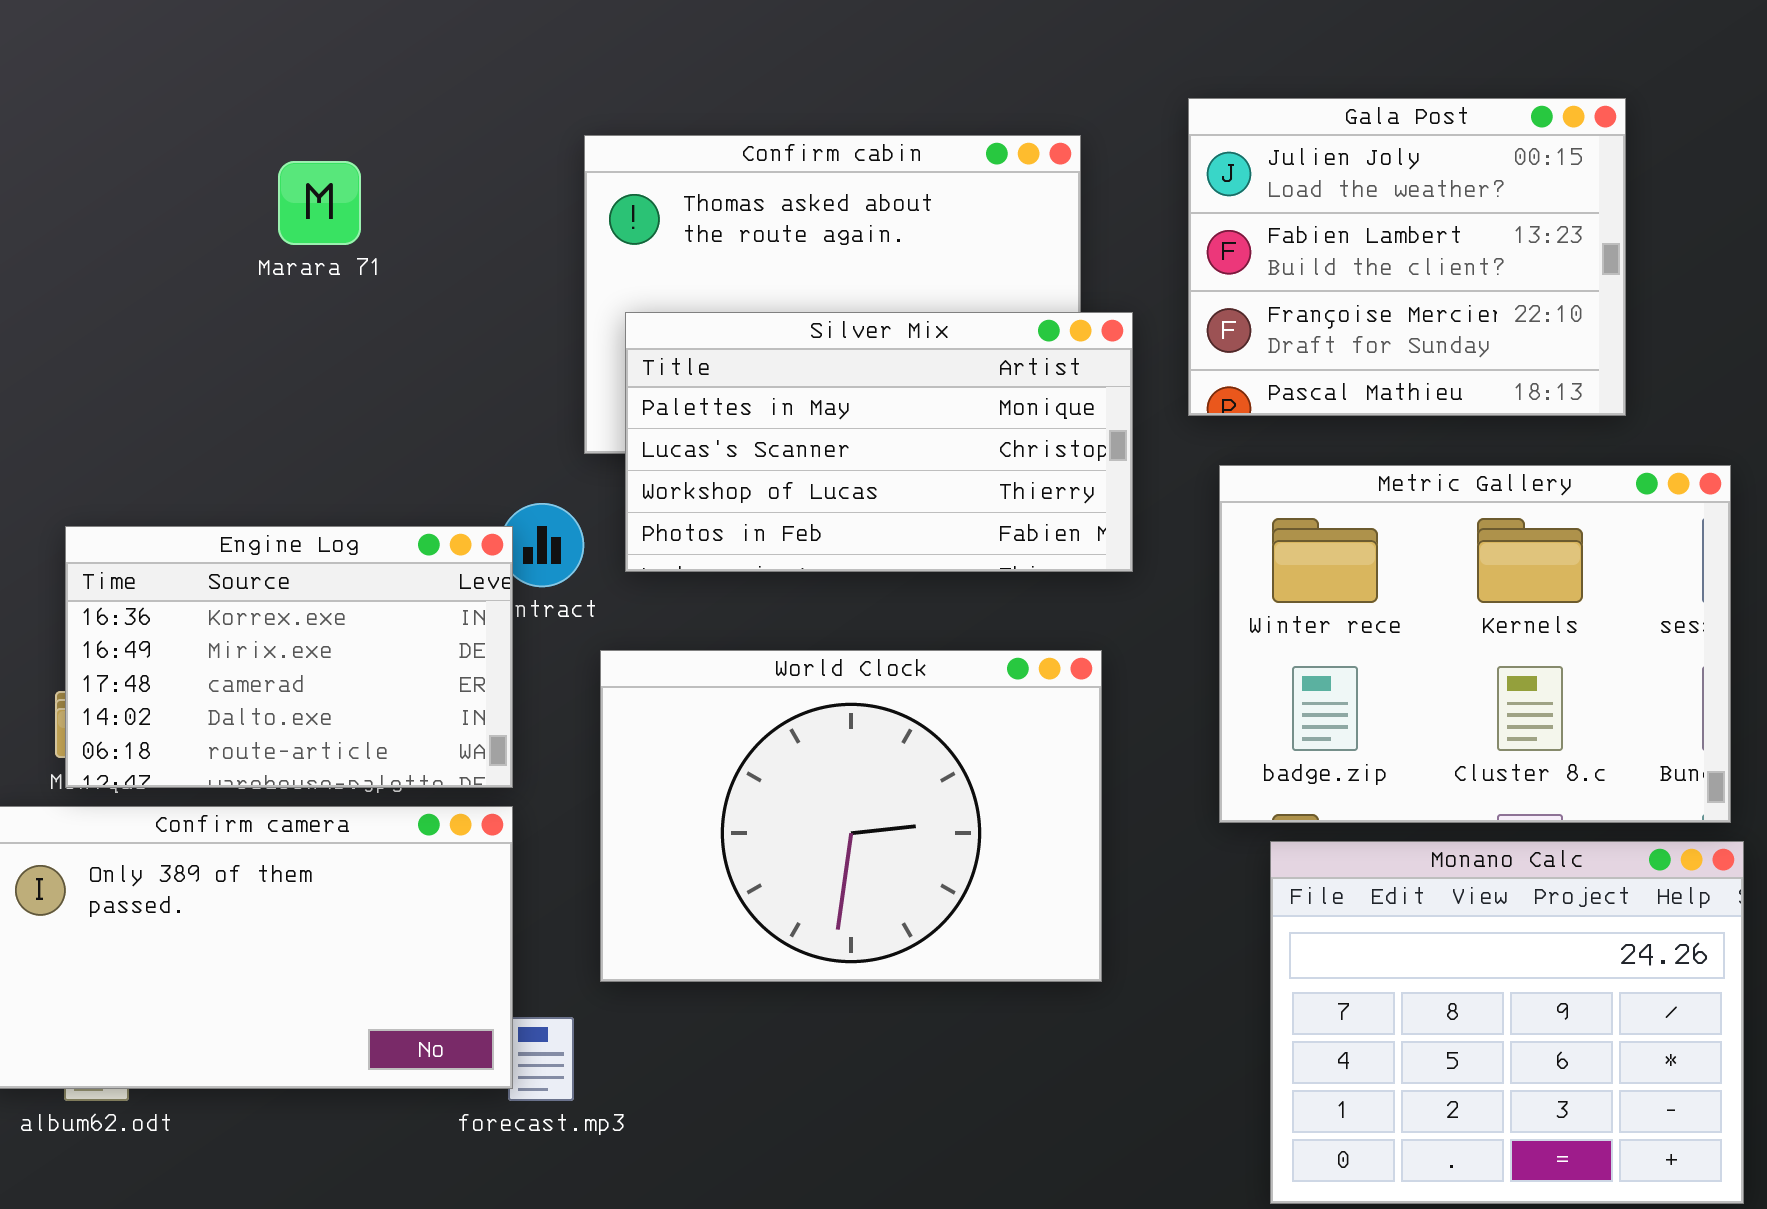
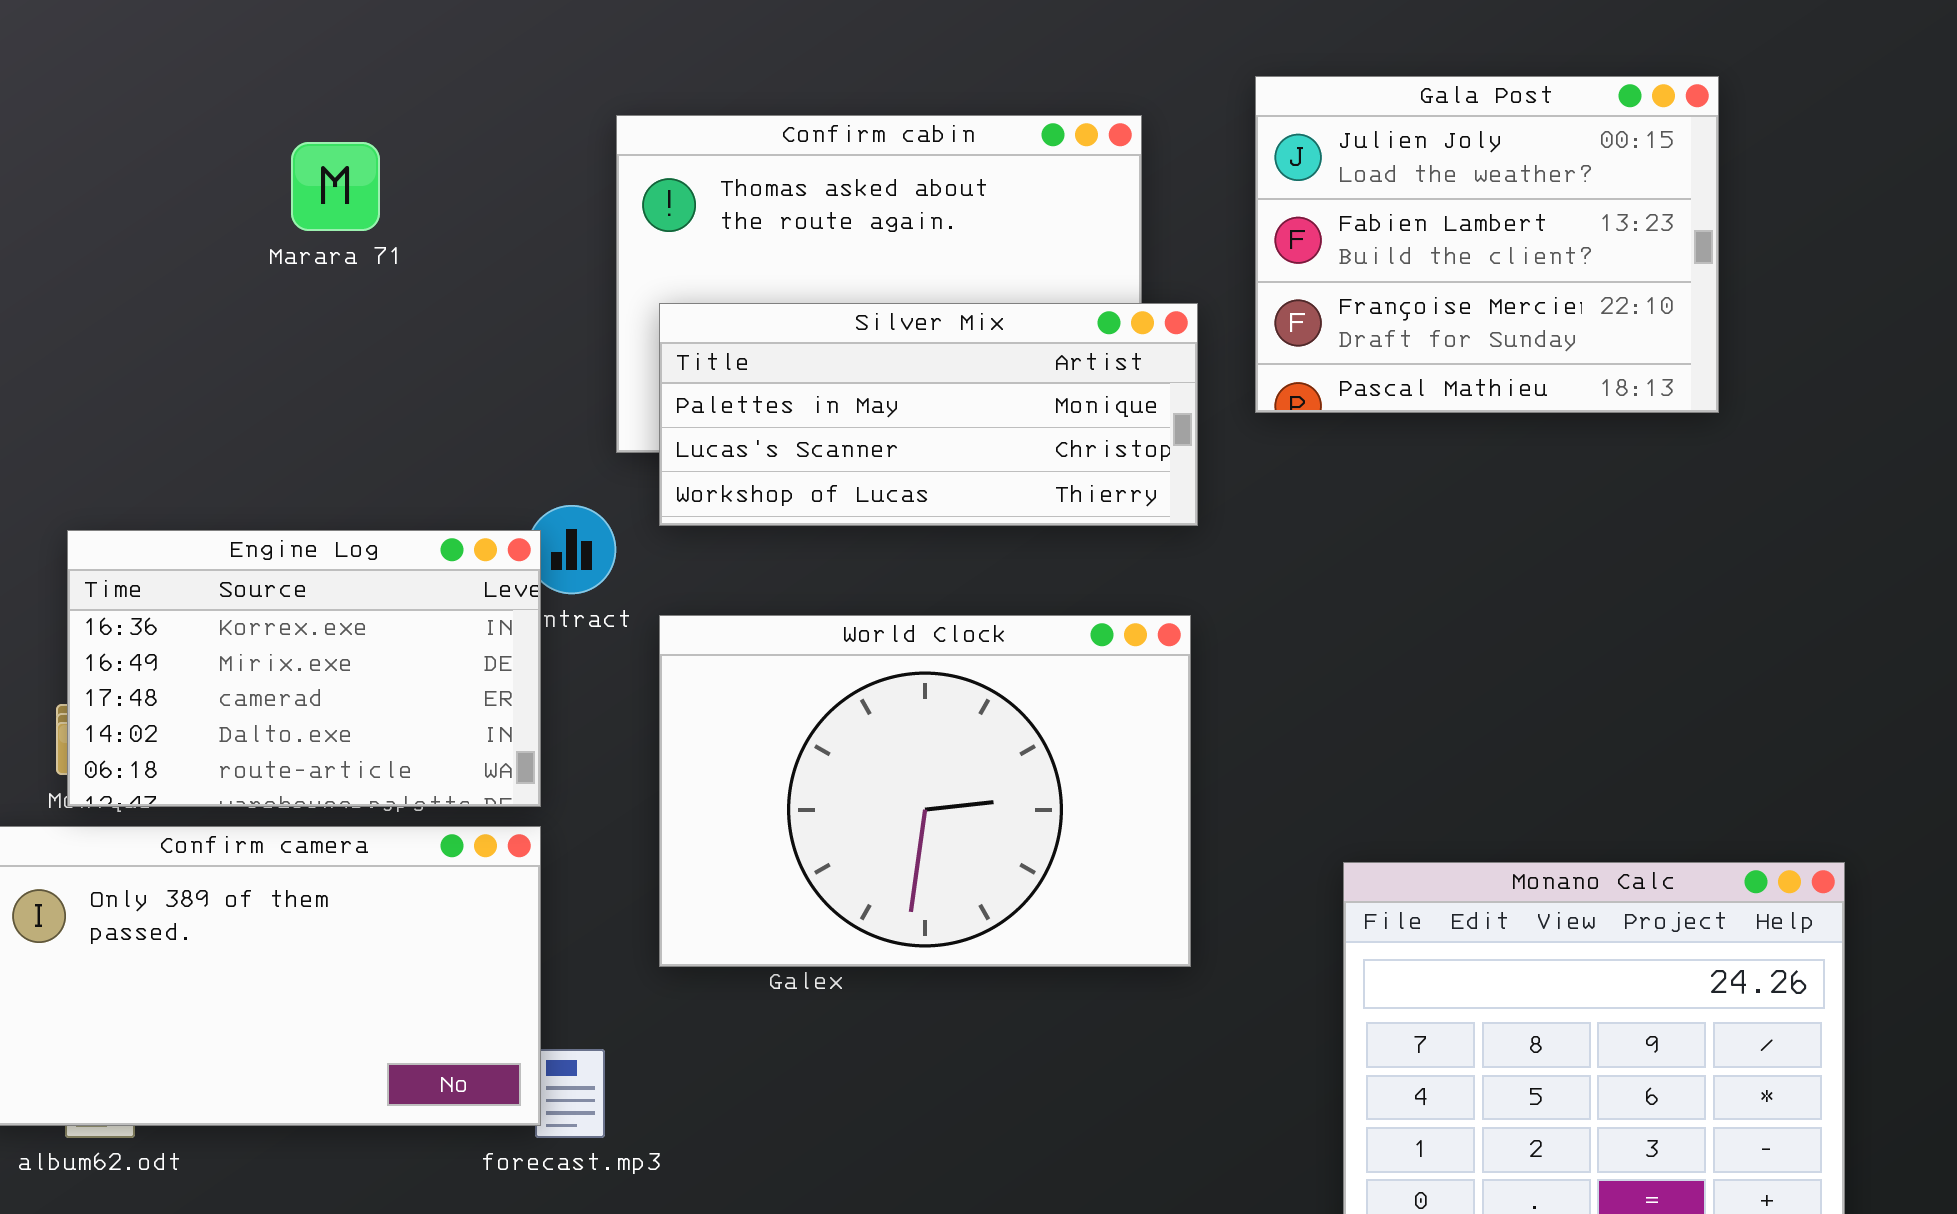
Silver Mix: [625,312,1133,572] -> [659,303,1198,526], resized
Metric Gallery: [1219,465,1731,823] -> none, closed
World Clock: [600,650,1102,982] -> [659,615,1191,967], moved

